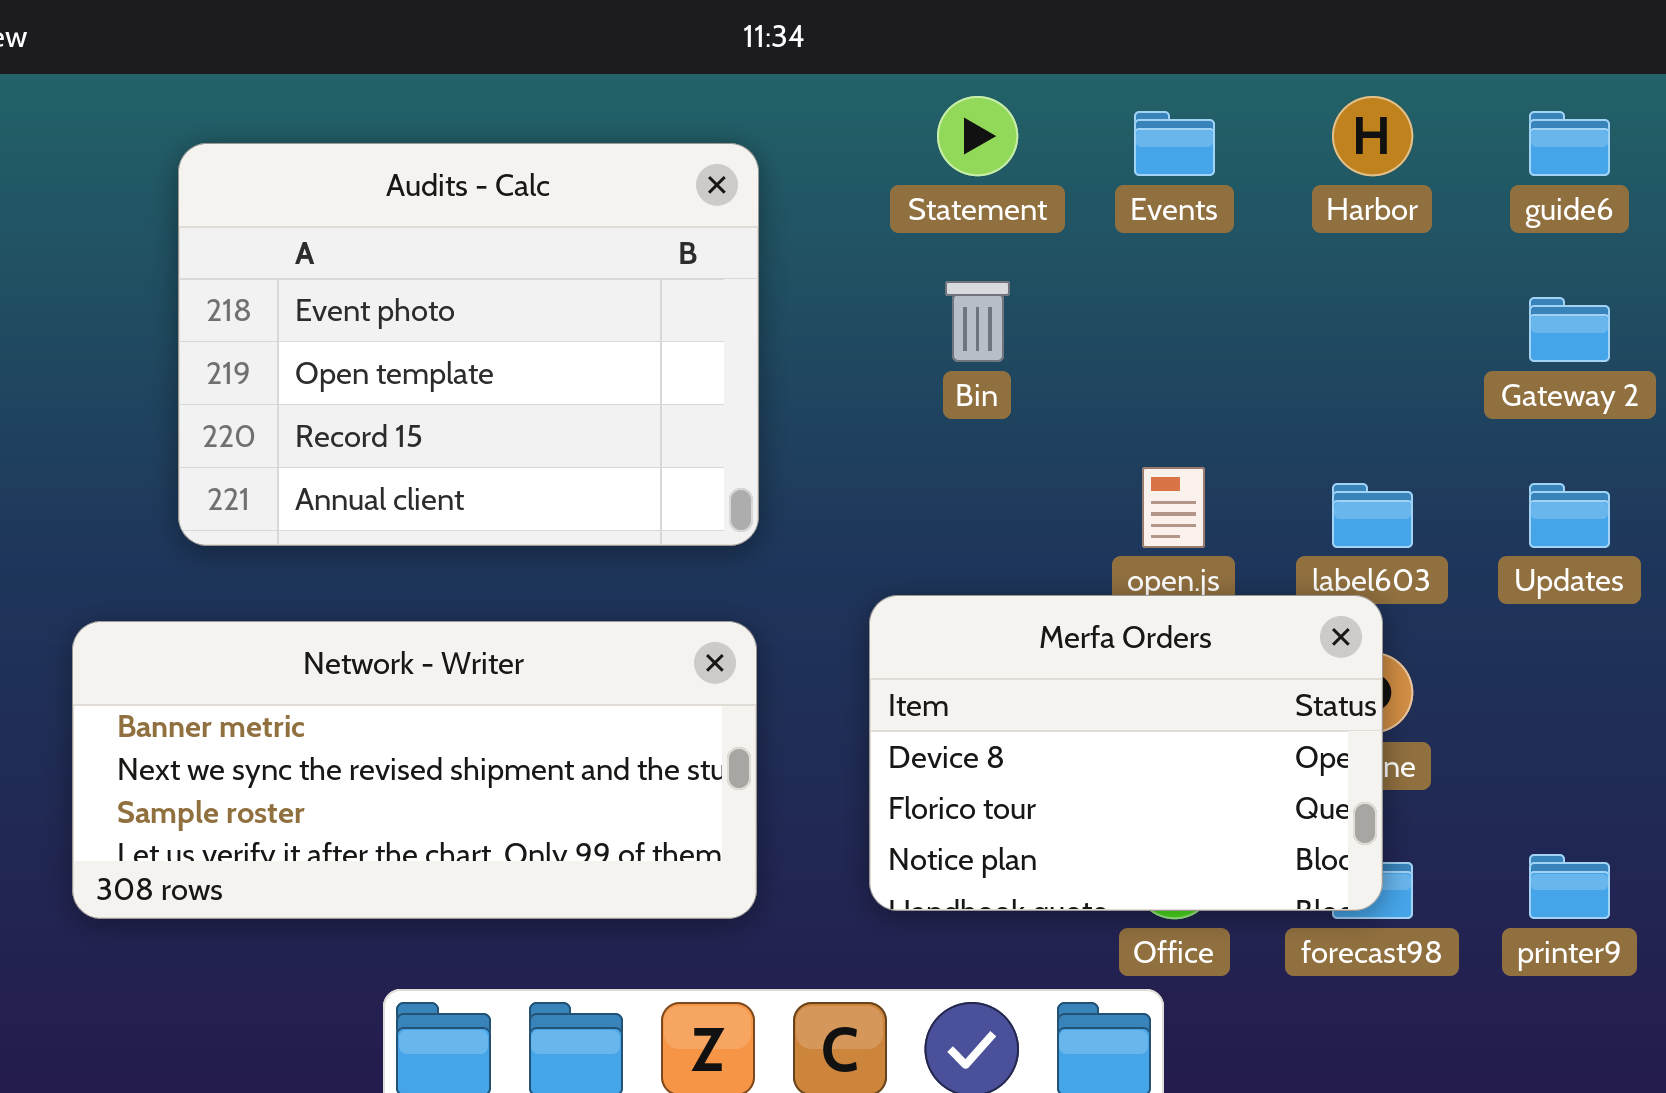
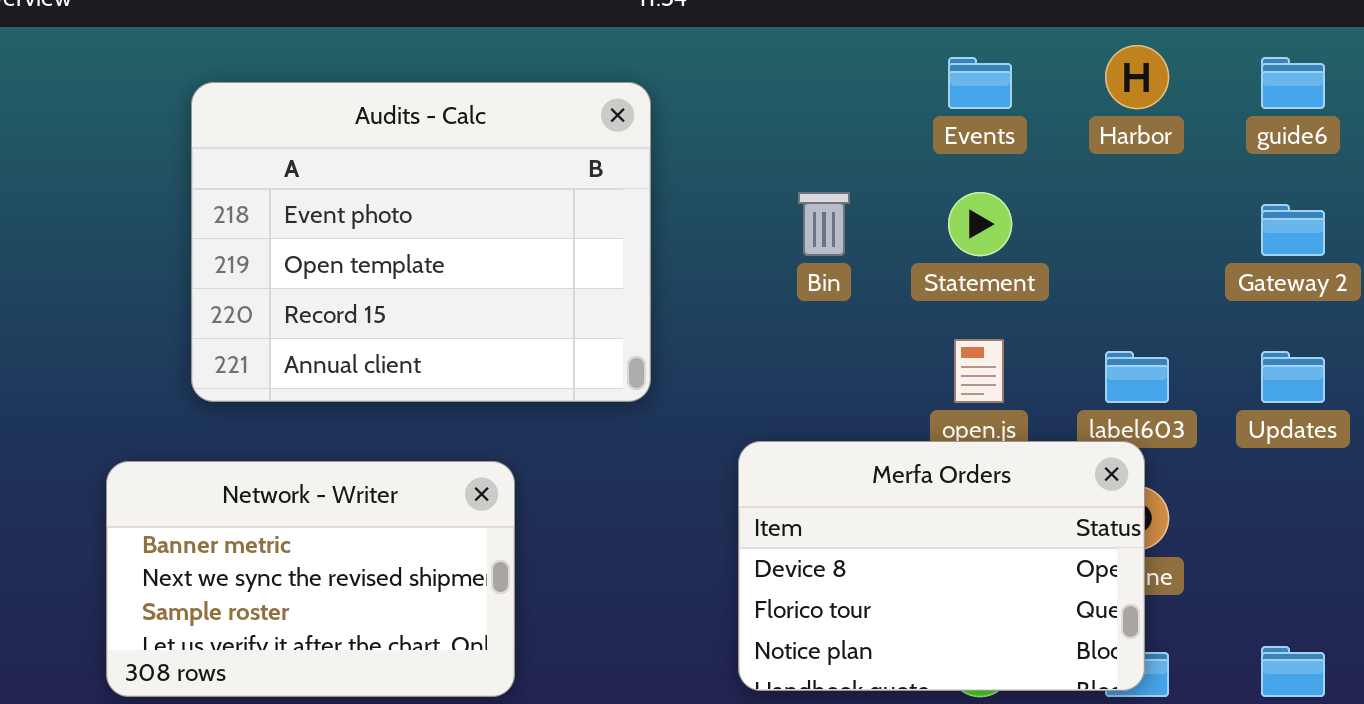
Statement: [937,96,1018,176] -> [948,192,1012,256], moved
Network - Writer: [72,621,757,919] -> [106,461,515,697], resized

